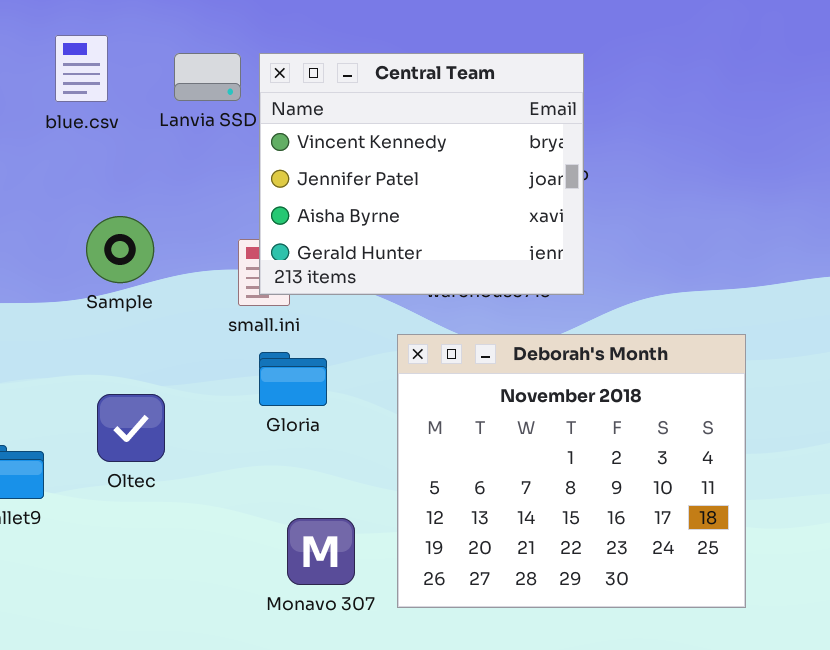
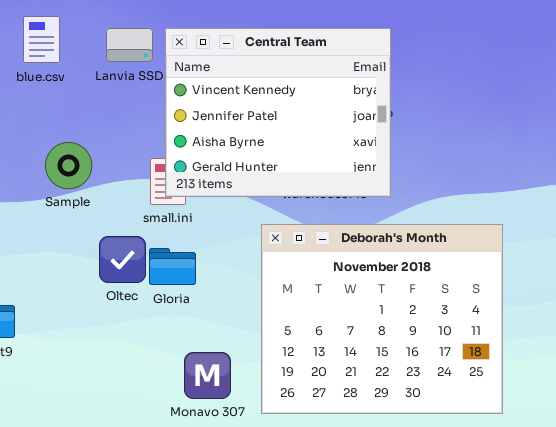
Gloria: [259,352,327,406] -> [149,248,196,285], moved
Oltec: [97,394,165,462] -> [99,236,146,283], moved

